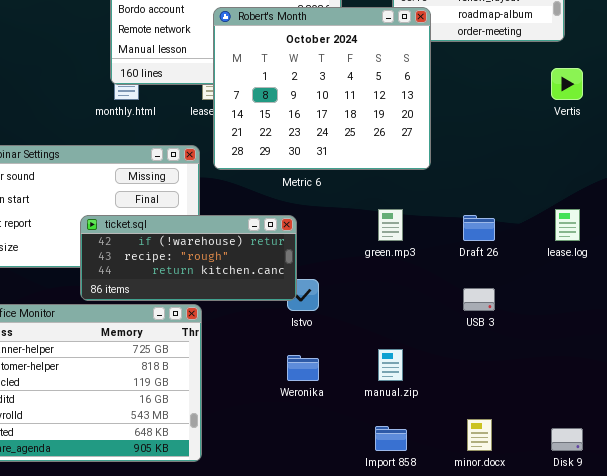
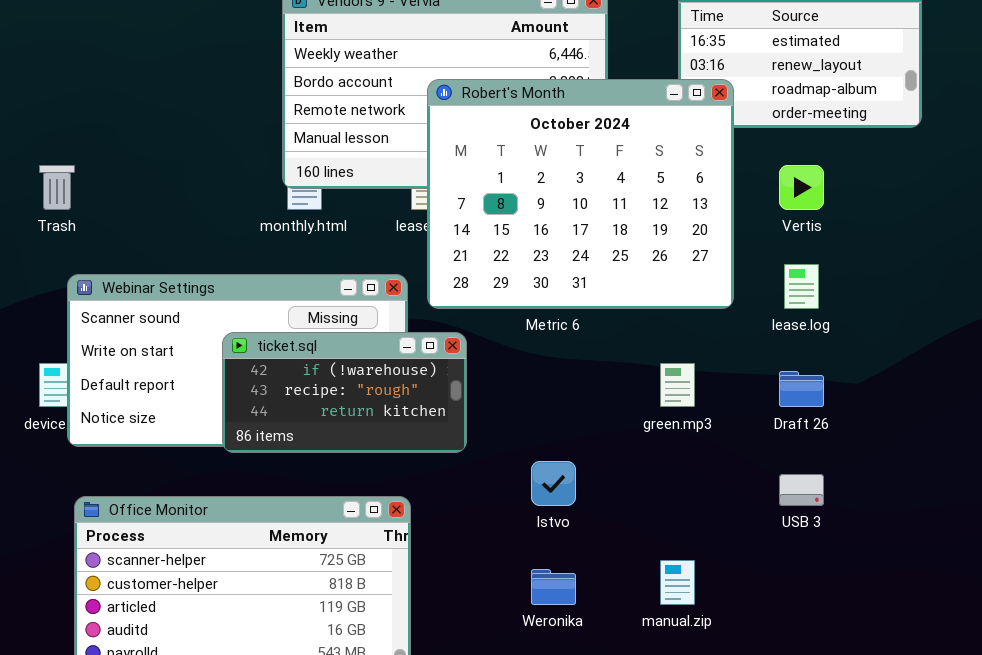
Vertis: [551,68,583,100] -> [779,165,824,210], moved
lease.log: [555,209,580,241] -> [784,264,819,309], moved
ticket.sql: [80,215,297,301] -> [222,332,467,453], moved, resized

